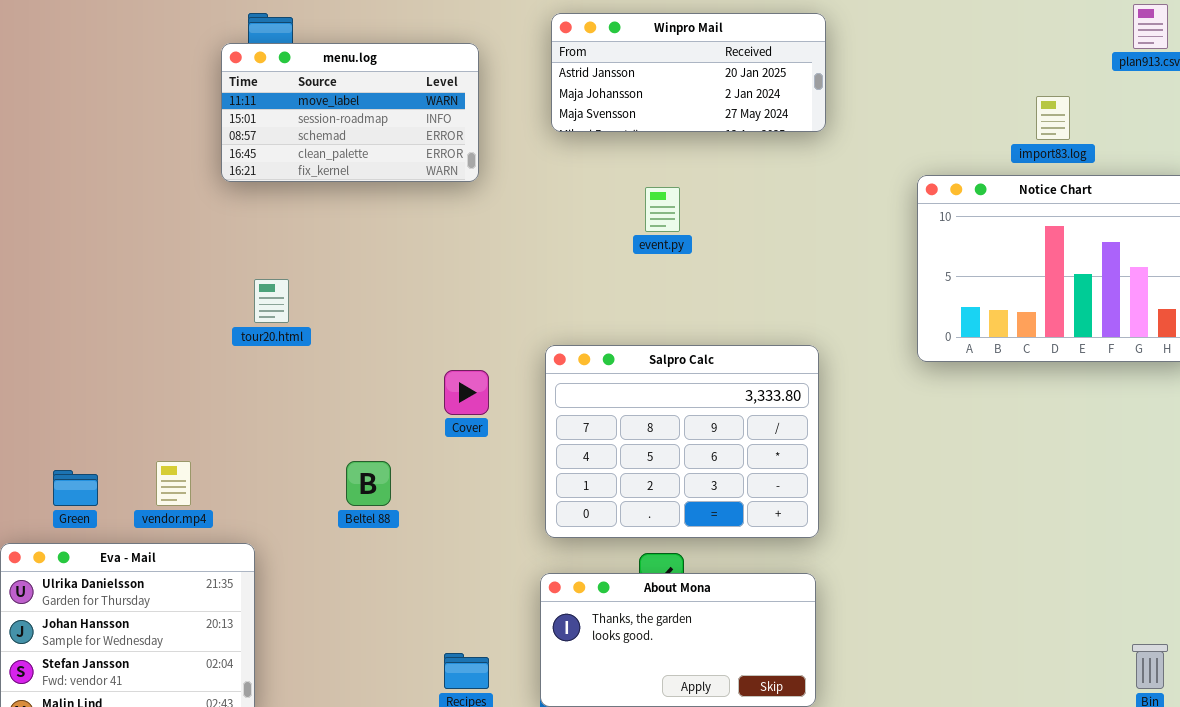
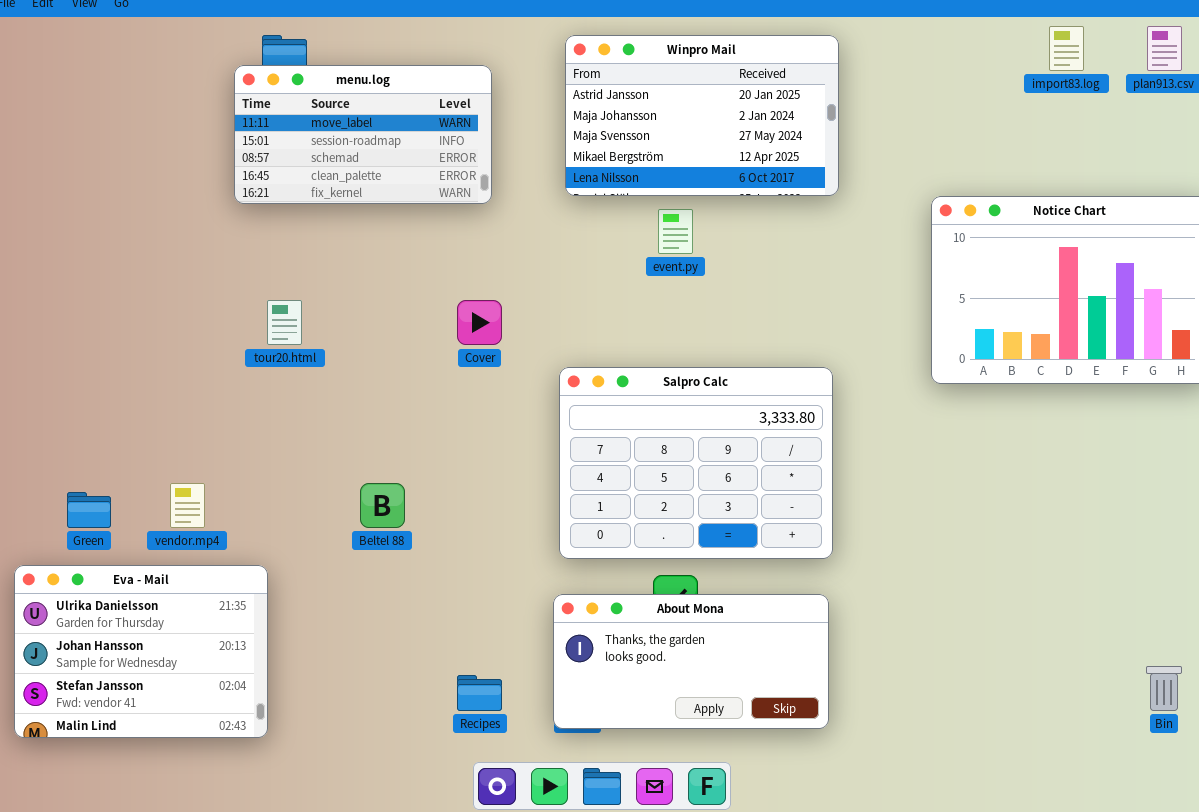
Winpro Mail: [551,13,826,132] -> [565,35,839,196], resized
import83.log: [1036,96,1070,140] -> [1049,26,1084,71], moved
Cover: [444,370,489,415] -> [457,300,502,345], moved

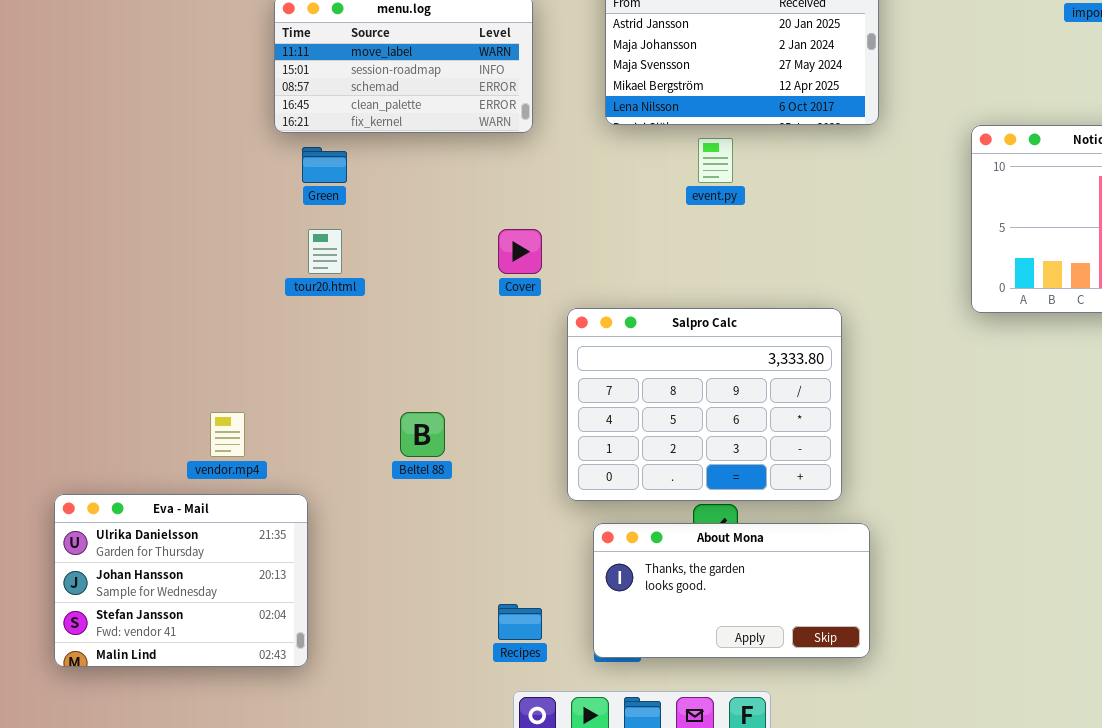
Salpro Calc: [559,367,833,559] -> [567,308,842,501], moved
Green: [67,492,111,528] -> [302,147,347,183], moved

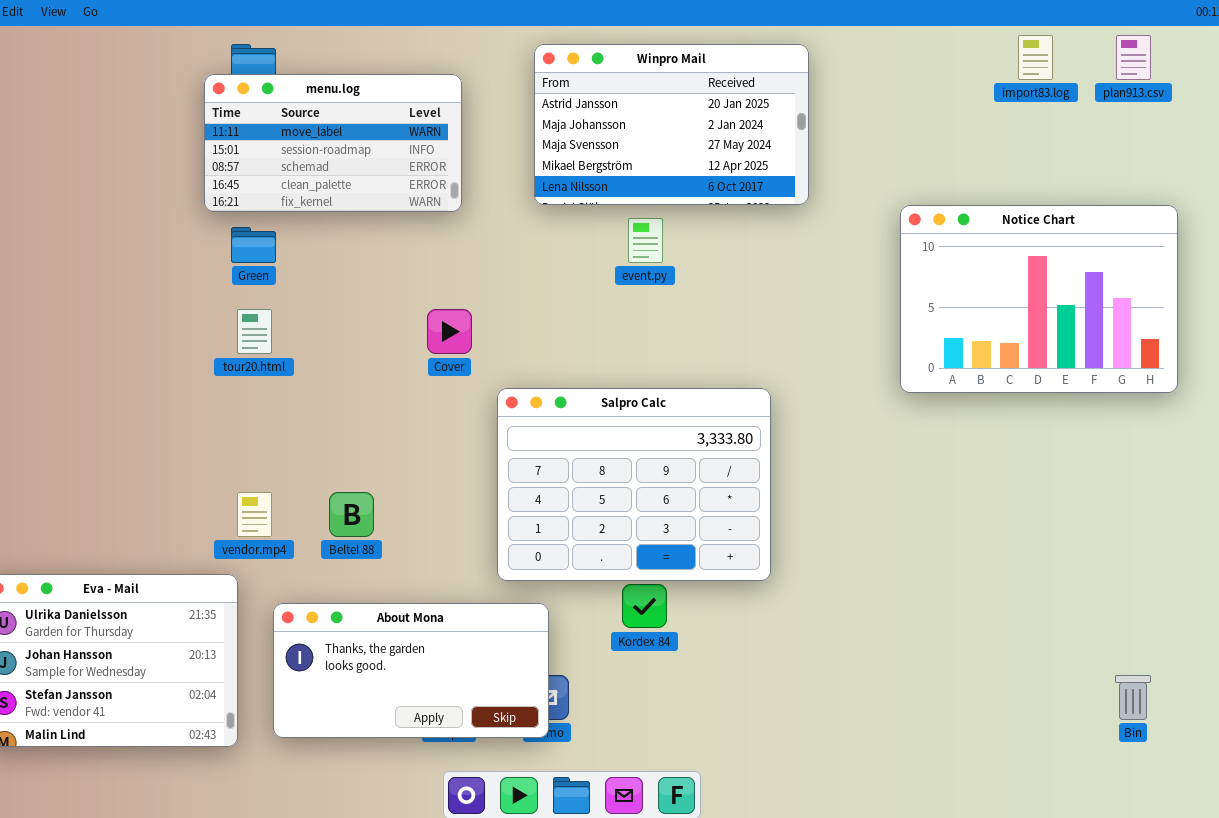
vendor.mp4: [210,412,245,457] -> [237,492,272,537], moved
About Mona: [593,523,870,658] -> [273,603,549,738], moved

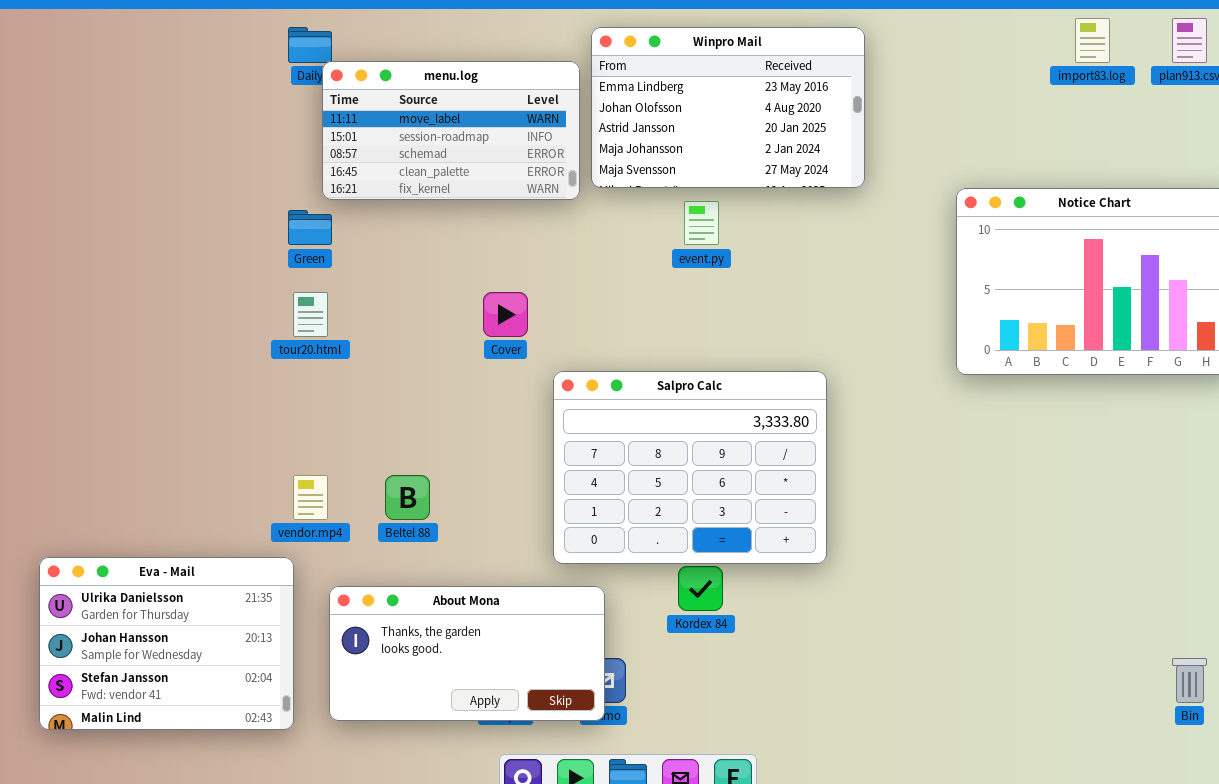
Winpro Mail: [534,44,809,205] -> [591,27,865,188], scrolled up 2 rows
menu.log: [204,74,462,212] -> [322,61,580,200], moved

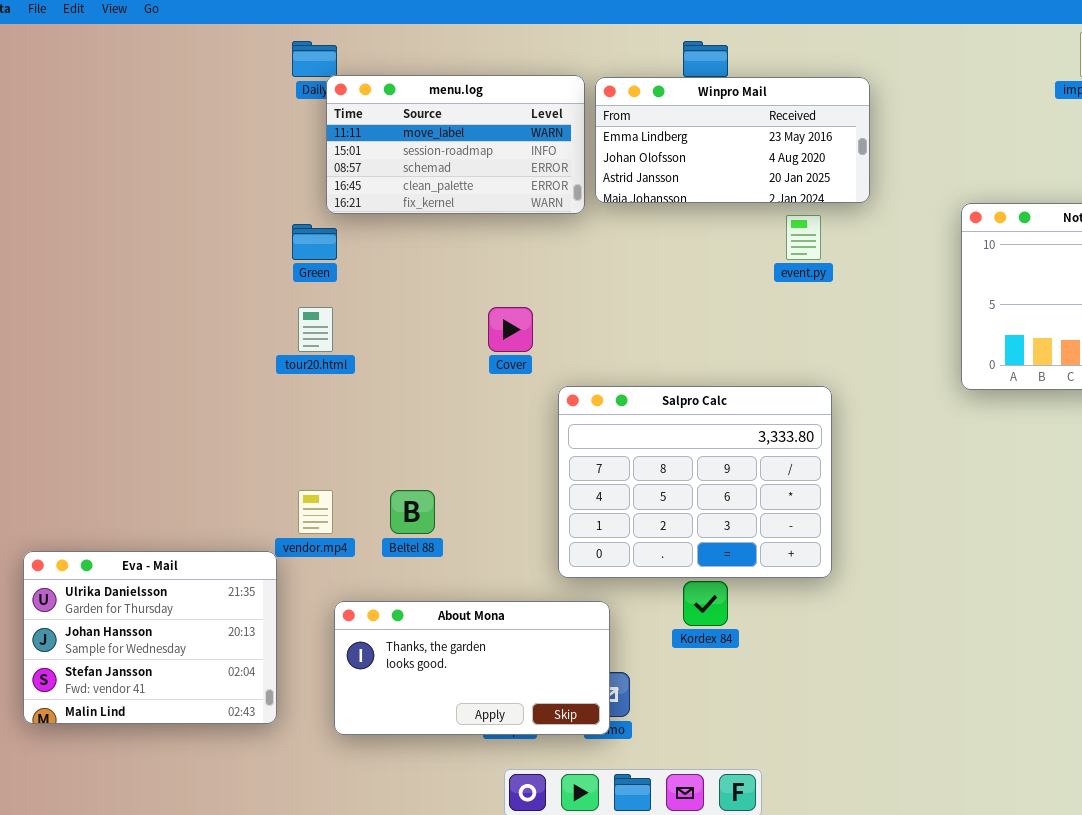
Winpro Mail: [591,27,865,188] -> [595,77,870,203], resized
event.py: [684,201,719,245] -> [786,215,821,260], moved
Eva - Mail: [39,557,294,730] -> [23,551,277,724], moved

